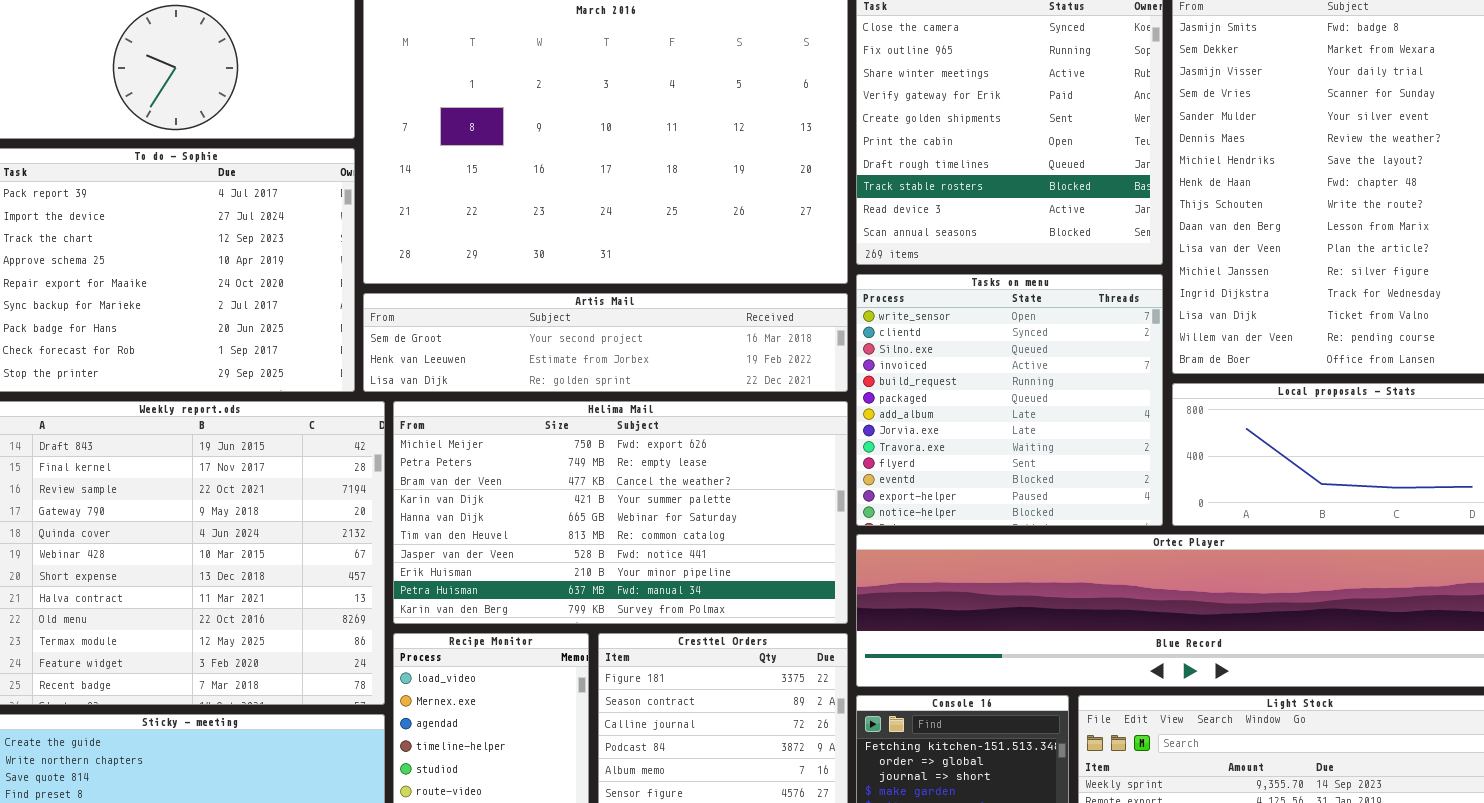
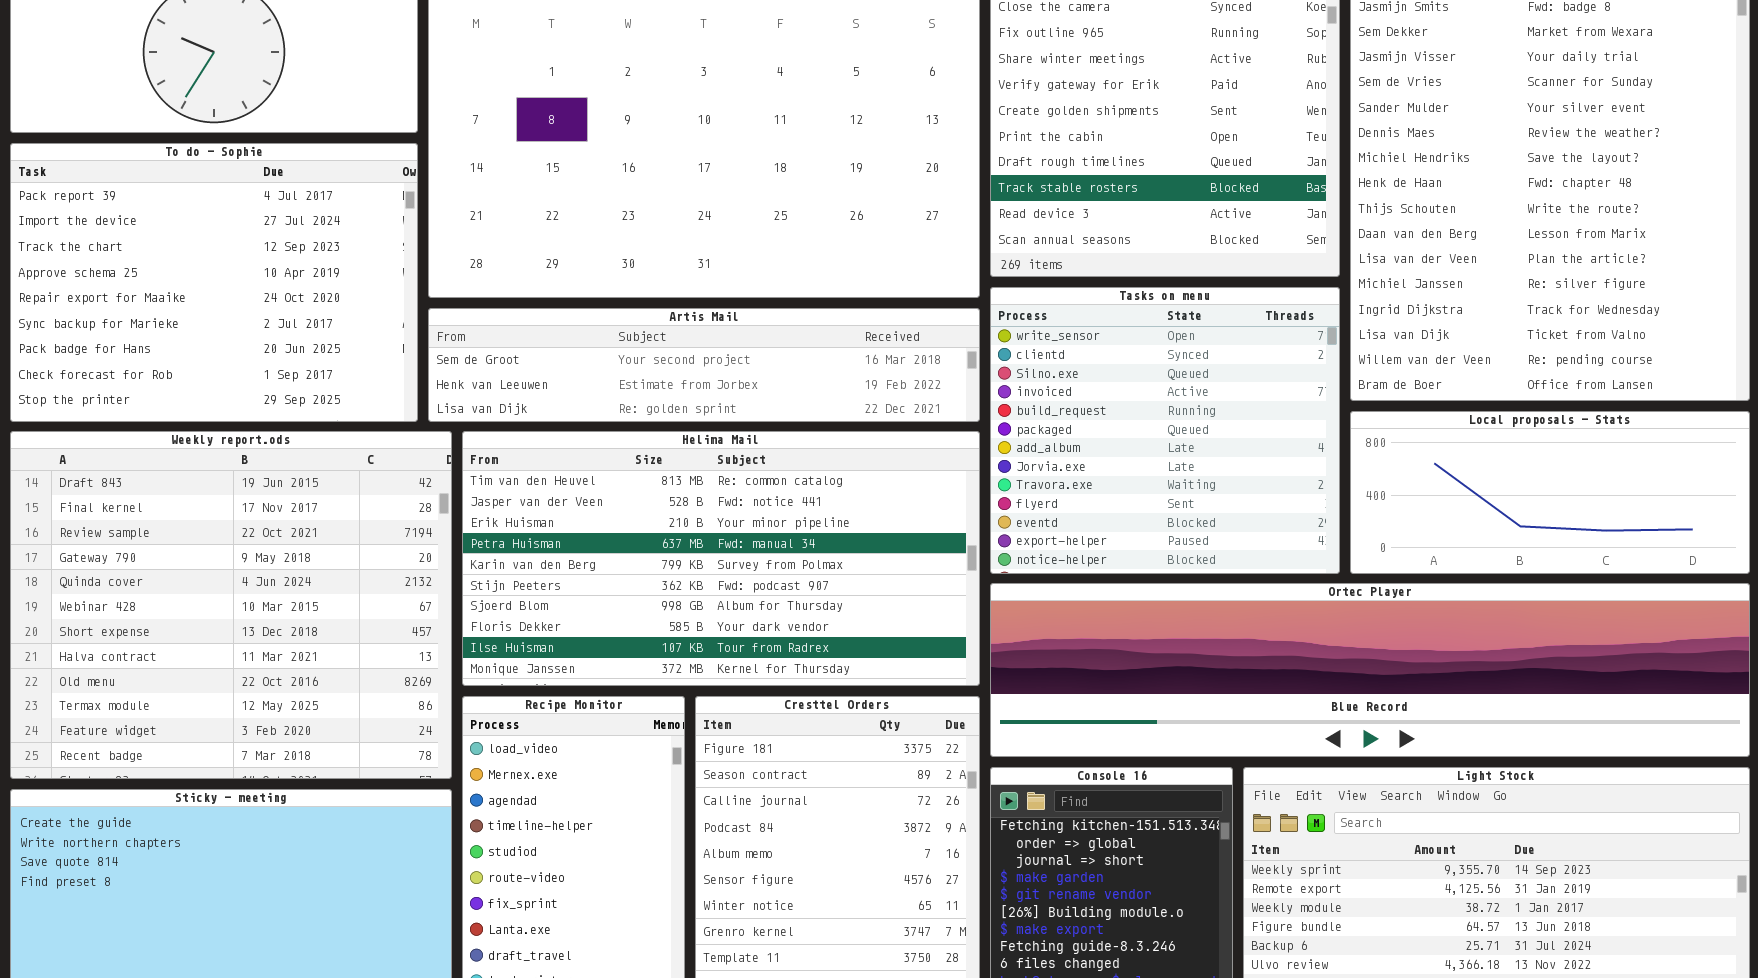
Helima Mail: [393,401,848,624] -> [462,431,980,686], scrolled down 5 rows

